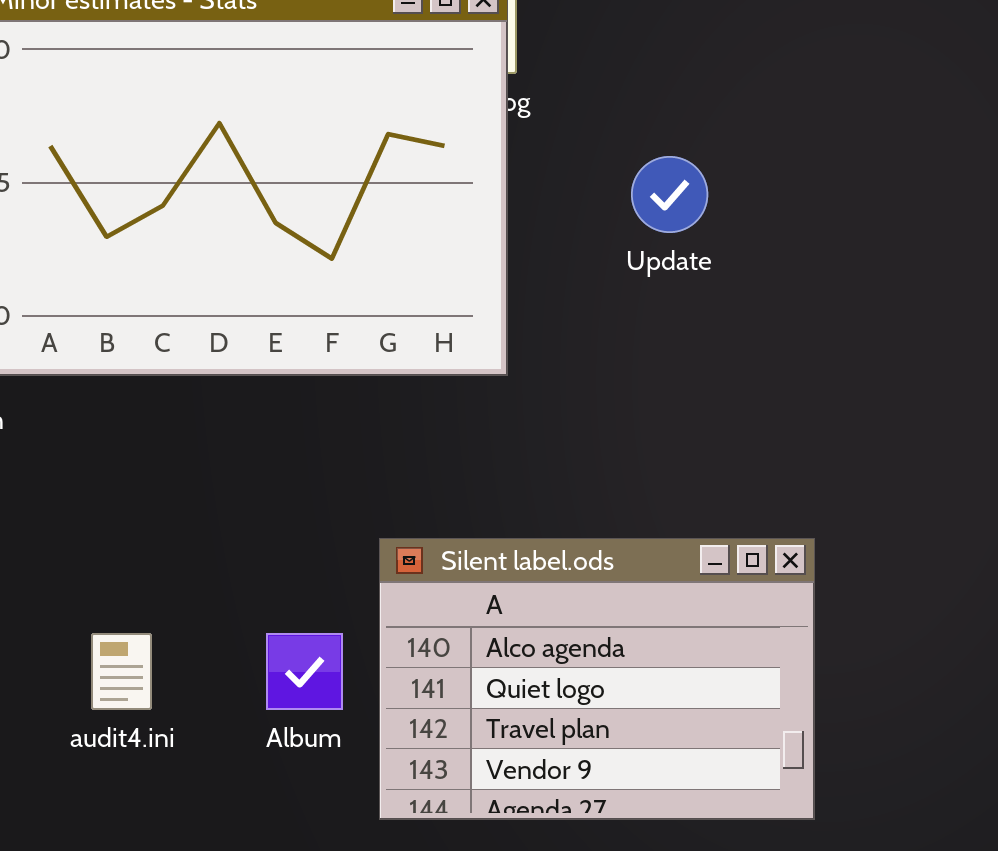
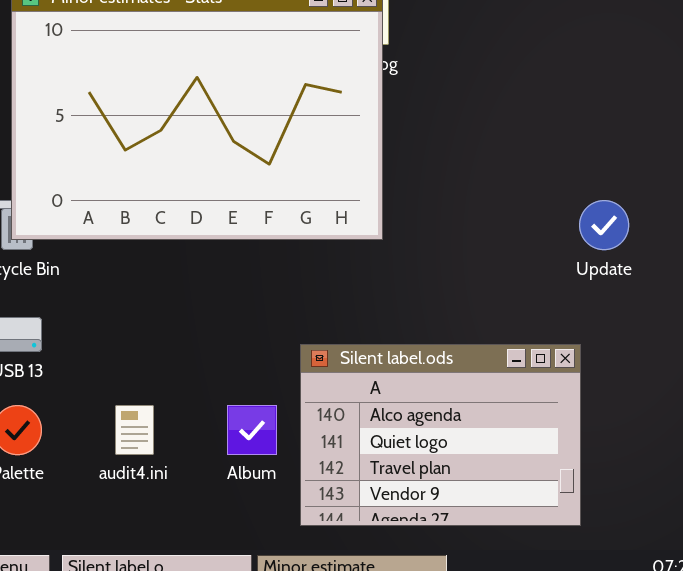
Update: [631,156,708,233] -> [579,200,629,250], moved

